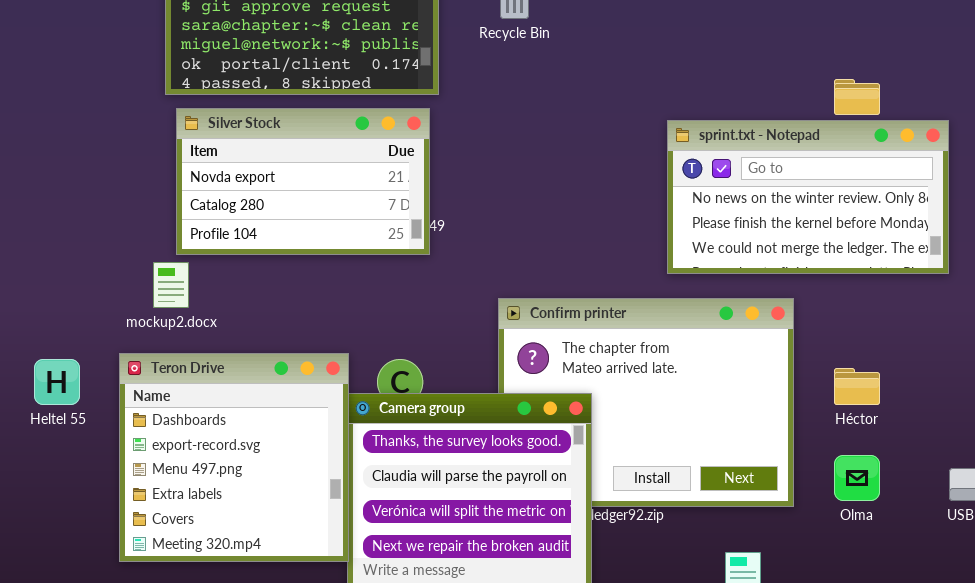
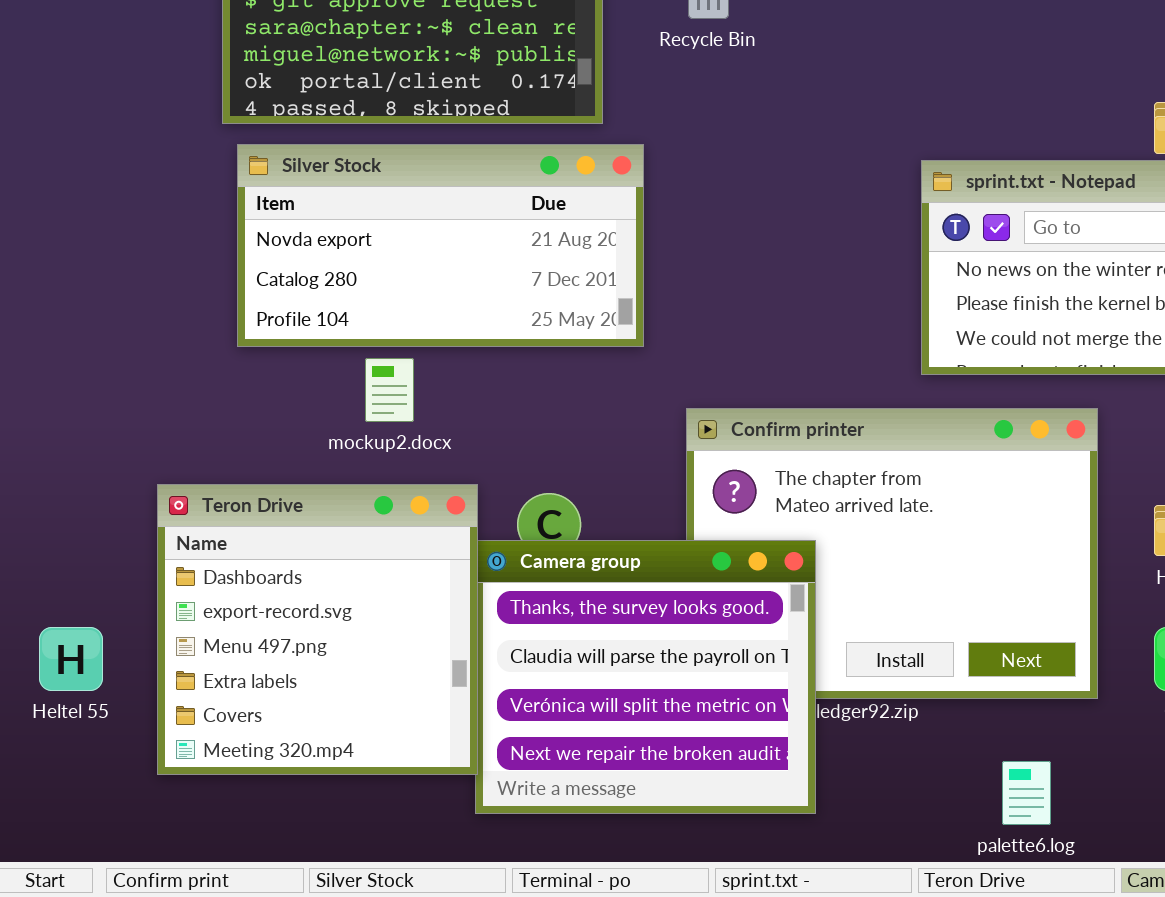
Silver Stock: [176,108,430,255] -> [237,144,644,347], resized
mockup2.docx: [153,262,189,308] -> [365,358,414,422], moved
Heltel 55: [34,359,80,405] -> [39,627,103,691], moved

